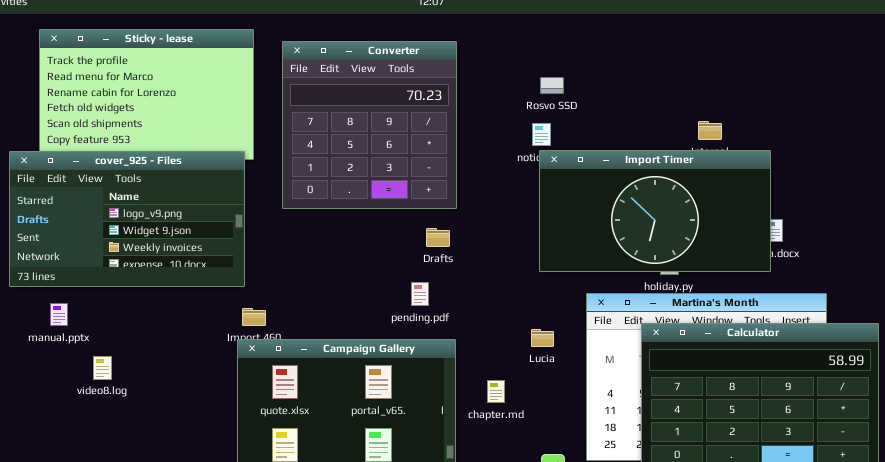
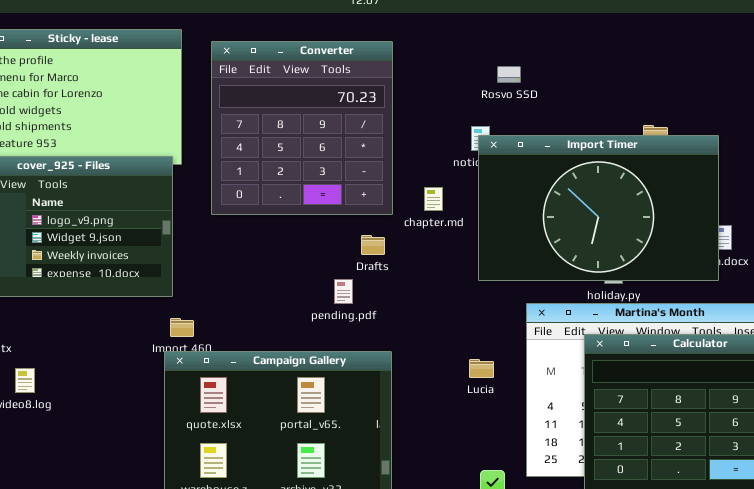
Rosvo SSD: [540,77,564,94] -> [497,66,521,83], moved
Import Timer: [539,150,771,272] -> [478,135,719,281], resized
pending.pdf: [411,282,429,306] -> [334,279,353,304], moved
Lucia: [531,329,554,347] -> [469,359,494,378], moved
chapter.md: [487,380,505,403] -> [424,187,443,211], moved

